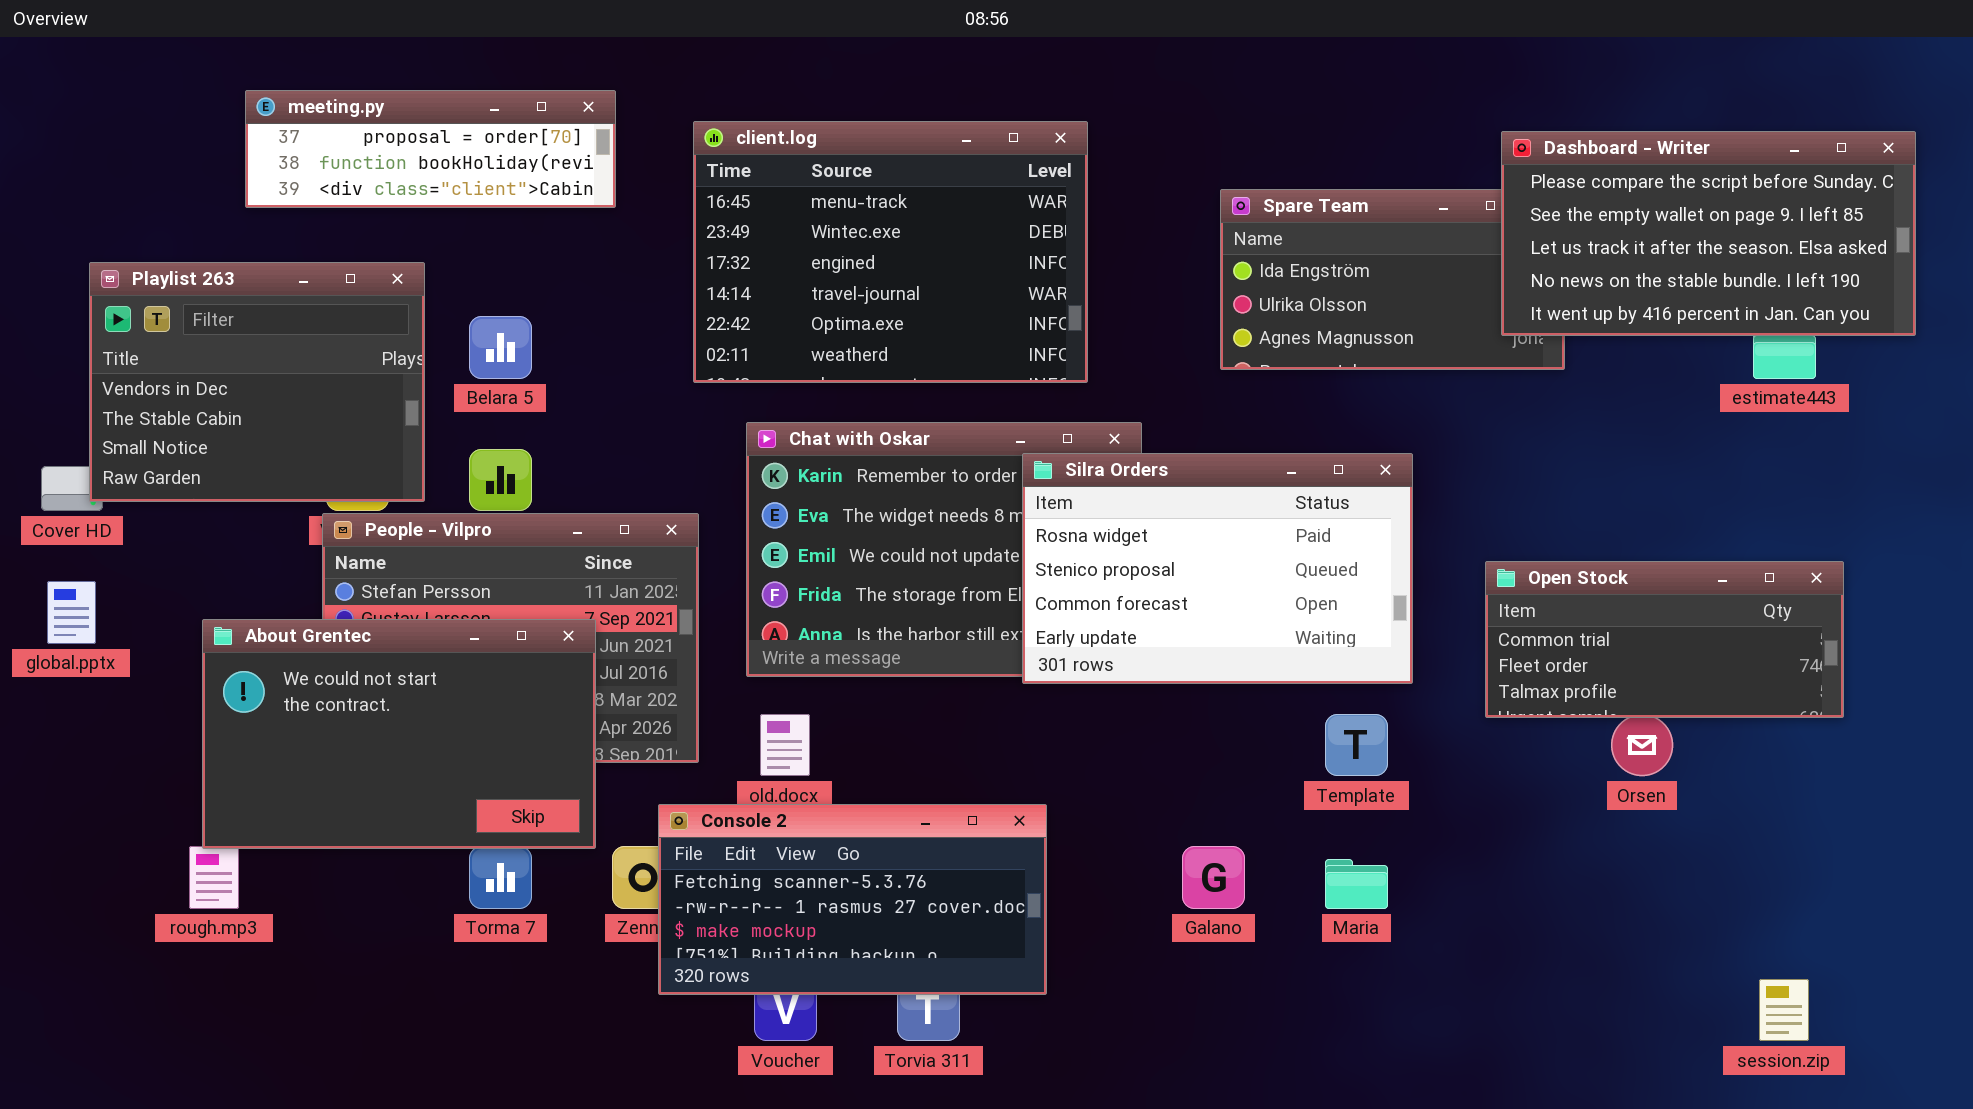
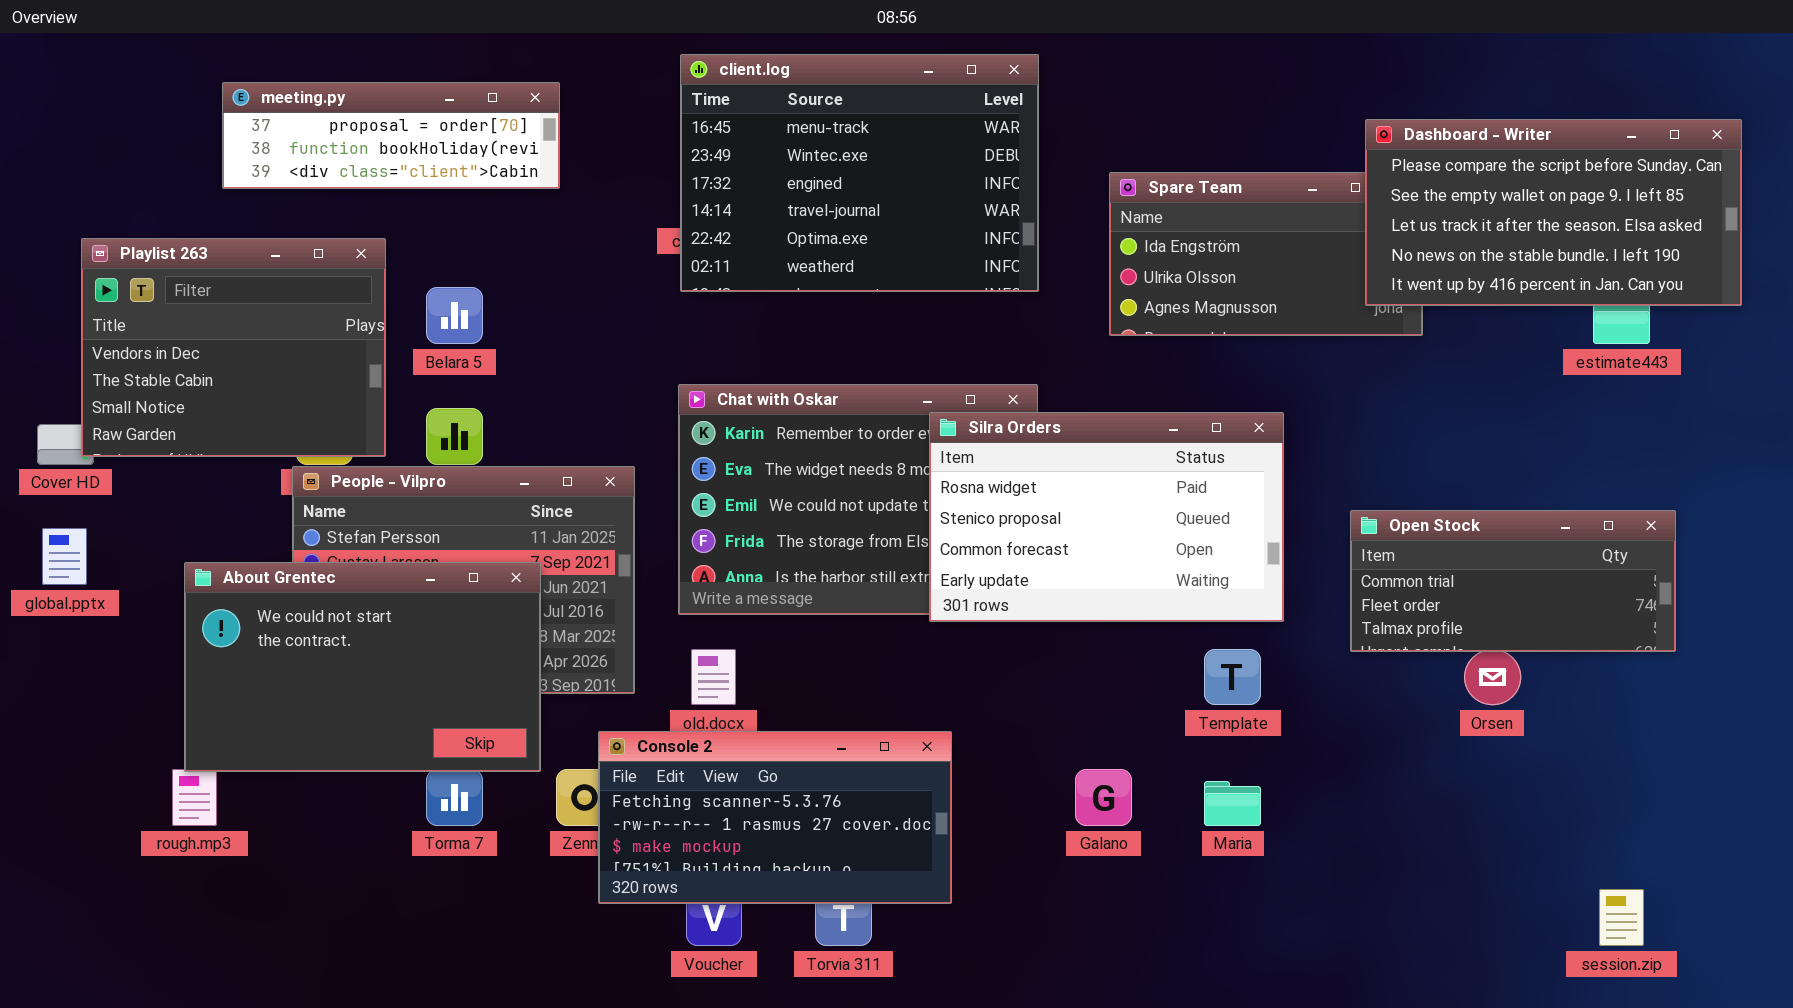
client.log: [693,121,1088,383] -> [680,54,1039,292], moved

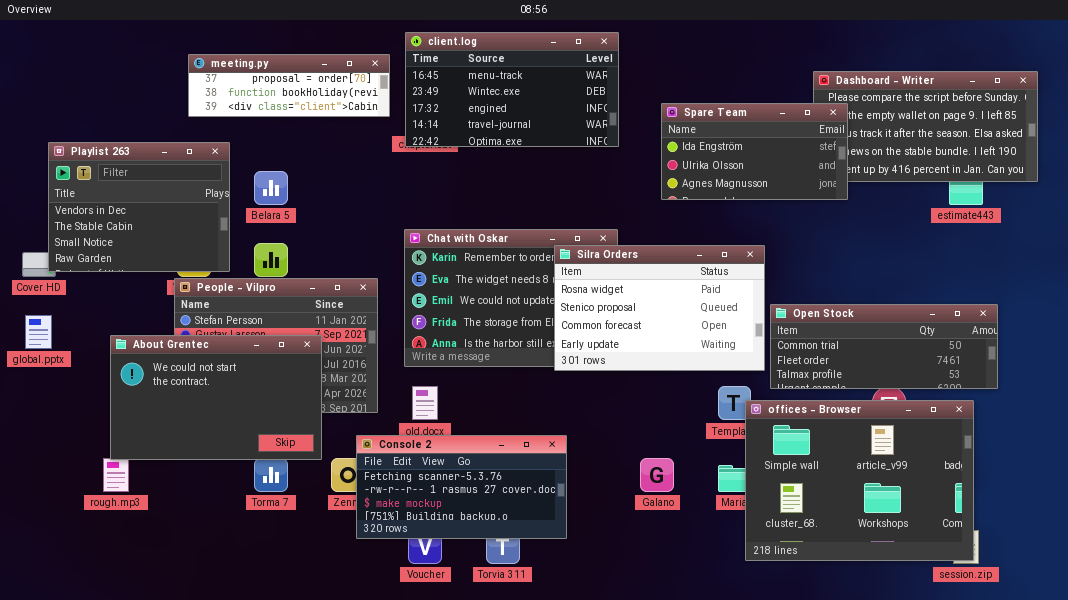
client.log: [680,54,1039,292] -> [405,32,619,147], resized
meeting.py: [222,82,560,189] -> [188,54,390,117], moved
Spare Team: [1109,172,1423,336] -> [661,103,848,200], raised
Open Stock: [1350,510,1676,652] -> [770,304,998,389], resized
offices - Browser: none -> [745,400,974,561], opened

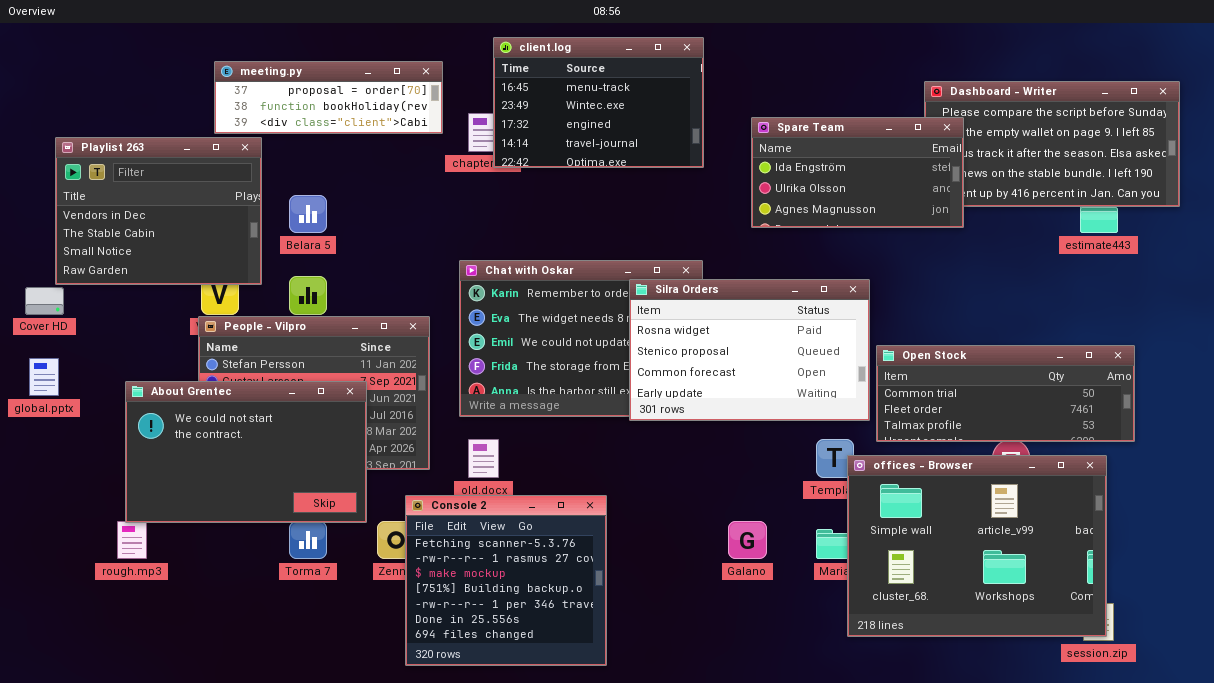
client.log: [405,32,619,147] -> [493,37,704,168], resized
Playlist 263: [48,142,230,272] -> [55,137,262,285], moved
Console 2: [356,435,567,539] -> [405,495,607,666], resized

